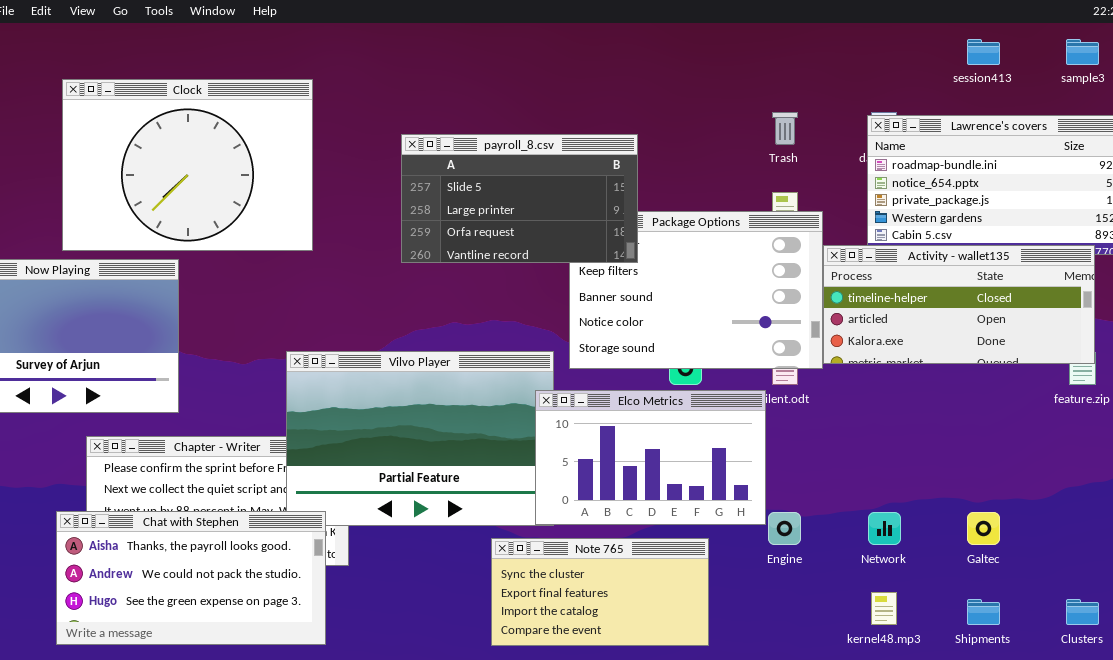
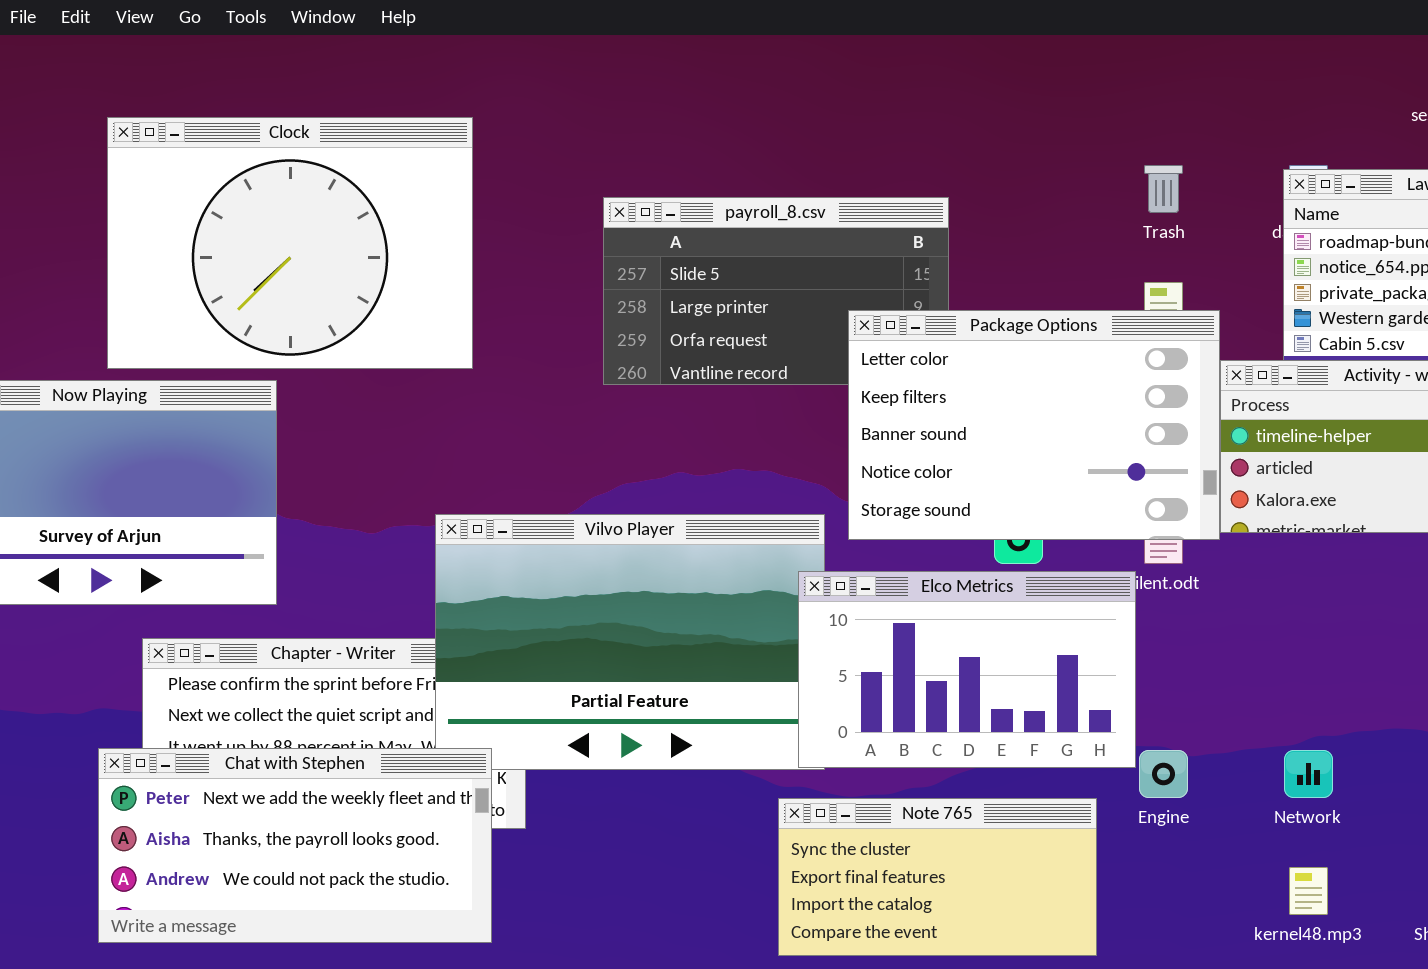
Package Options: [569,211,823,369] -> [848,310,1220,540], raised
Chat with Stephen: [56,511,326,645] -> [98,748,492,943], scrolled up 1 row
Note 765: [491,538,709,646] -> [778,798,1097,956], moved

